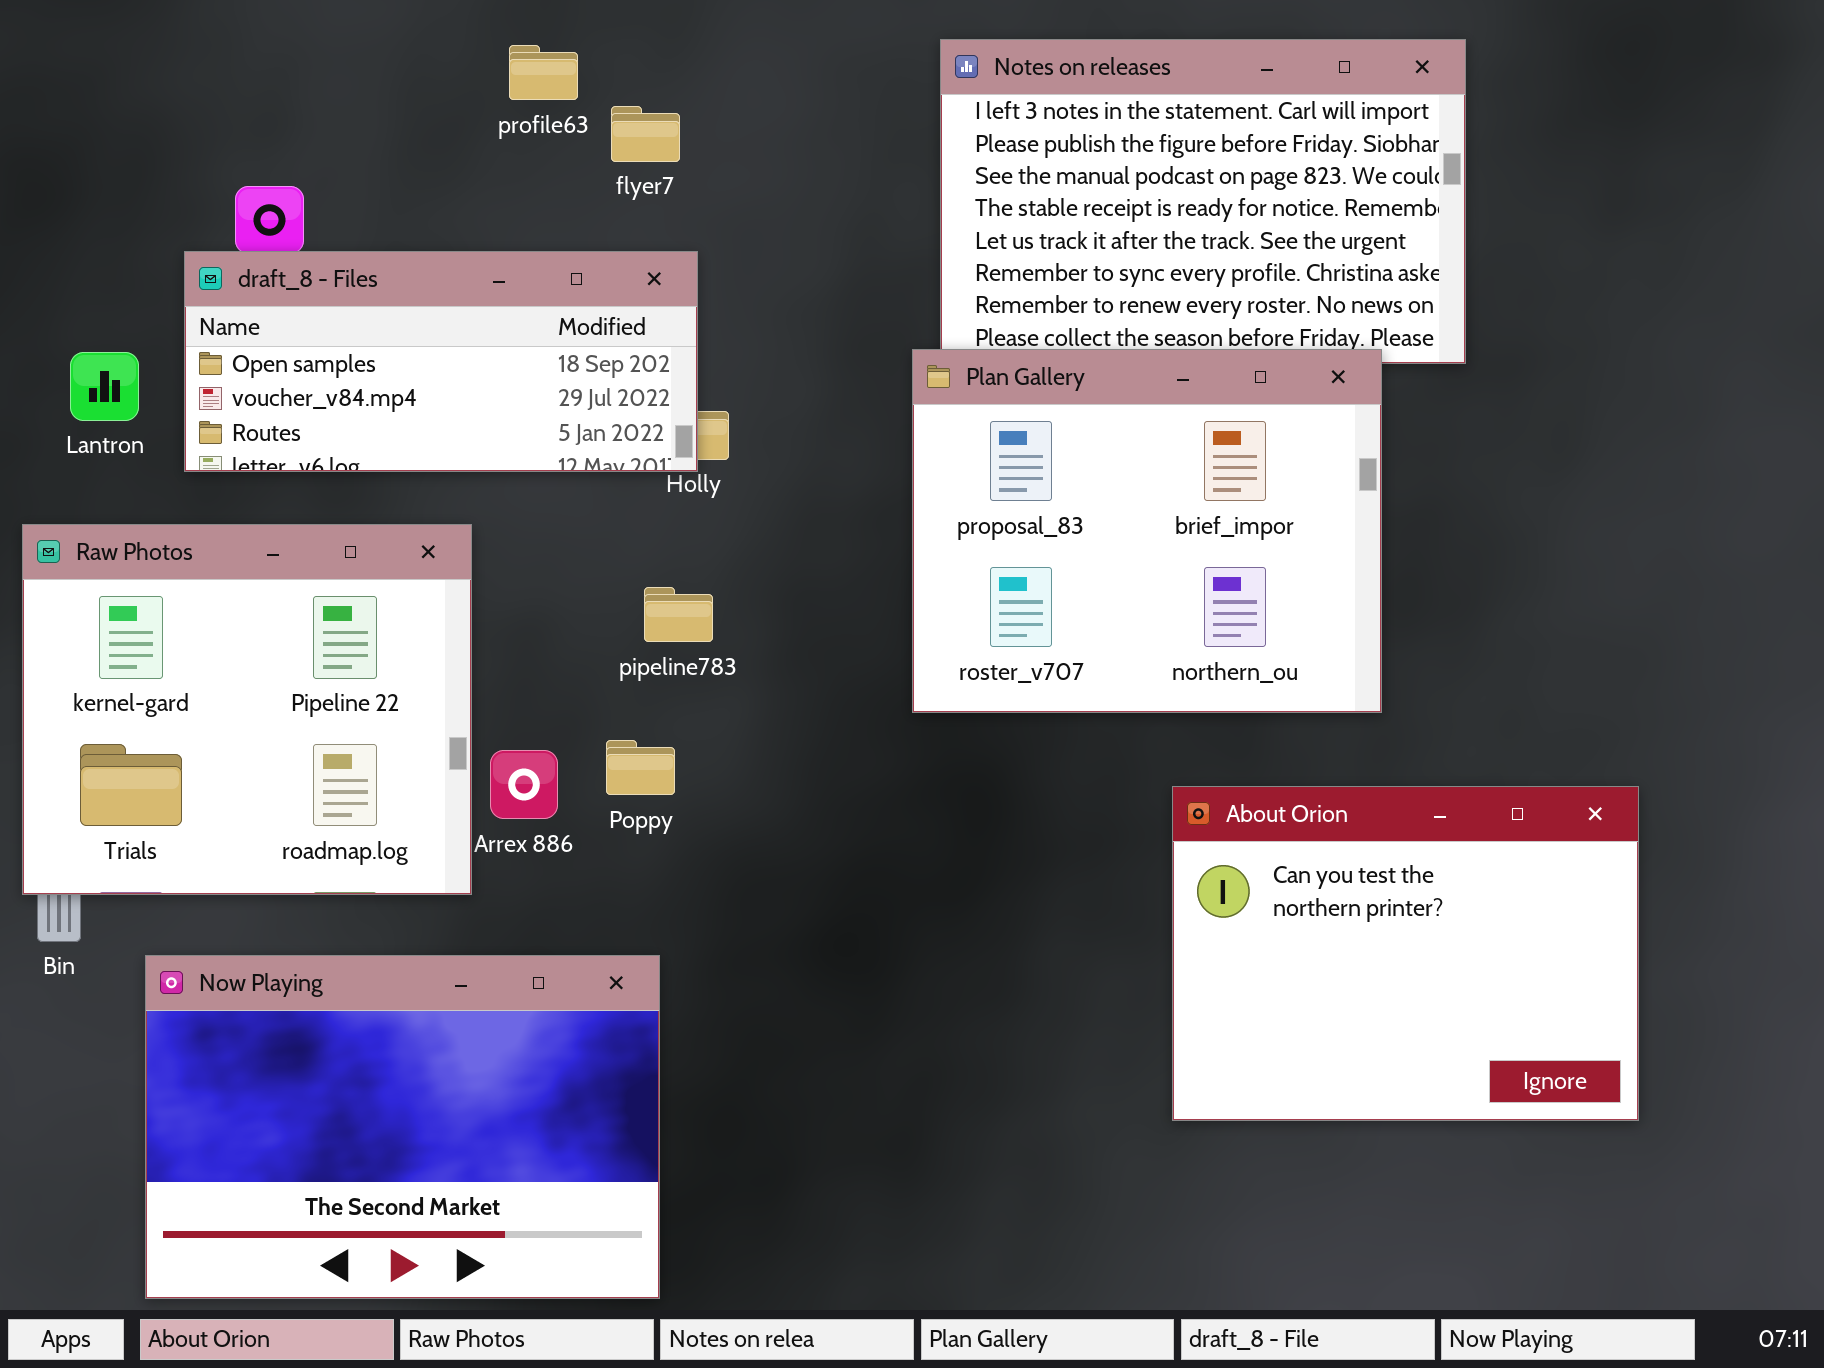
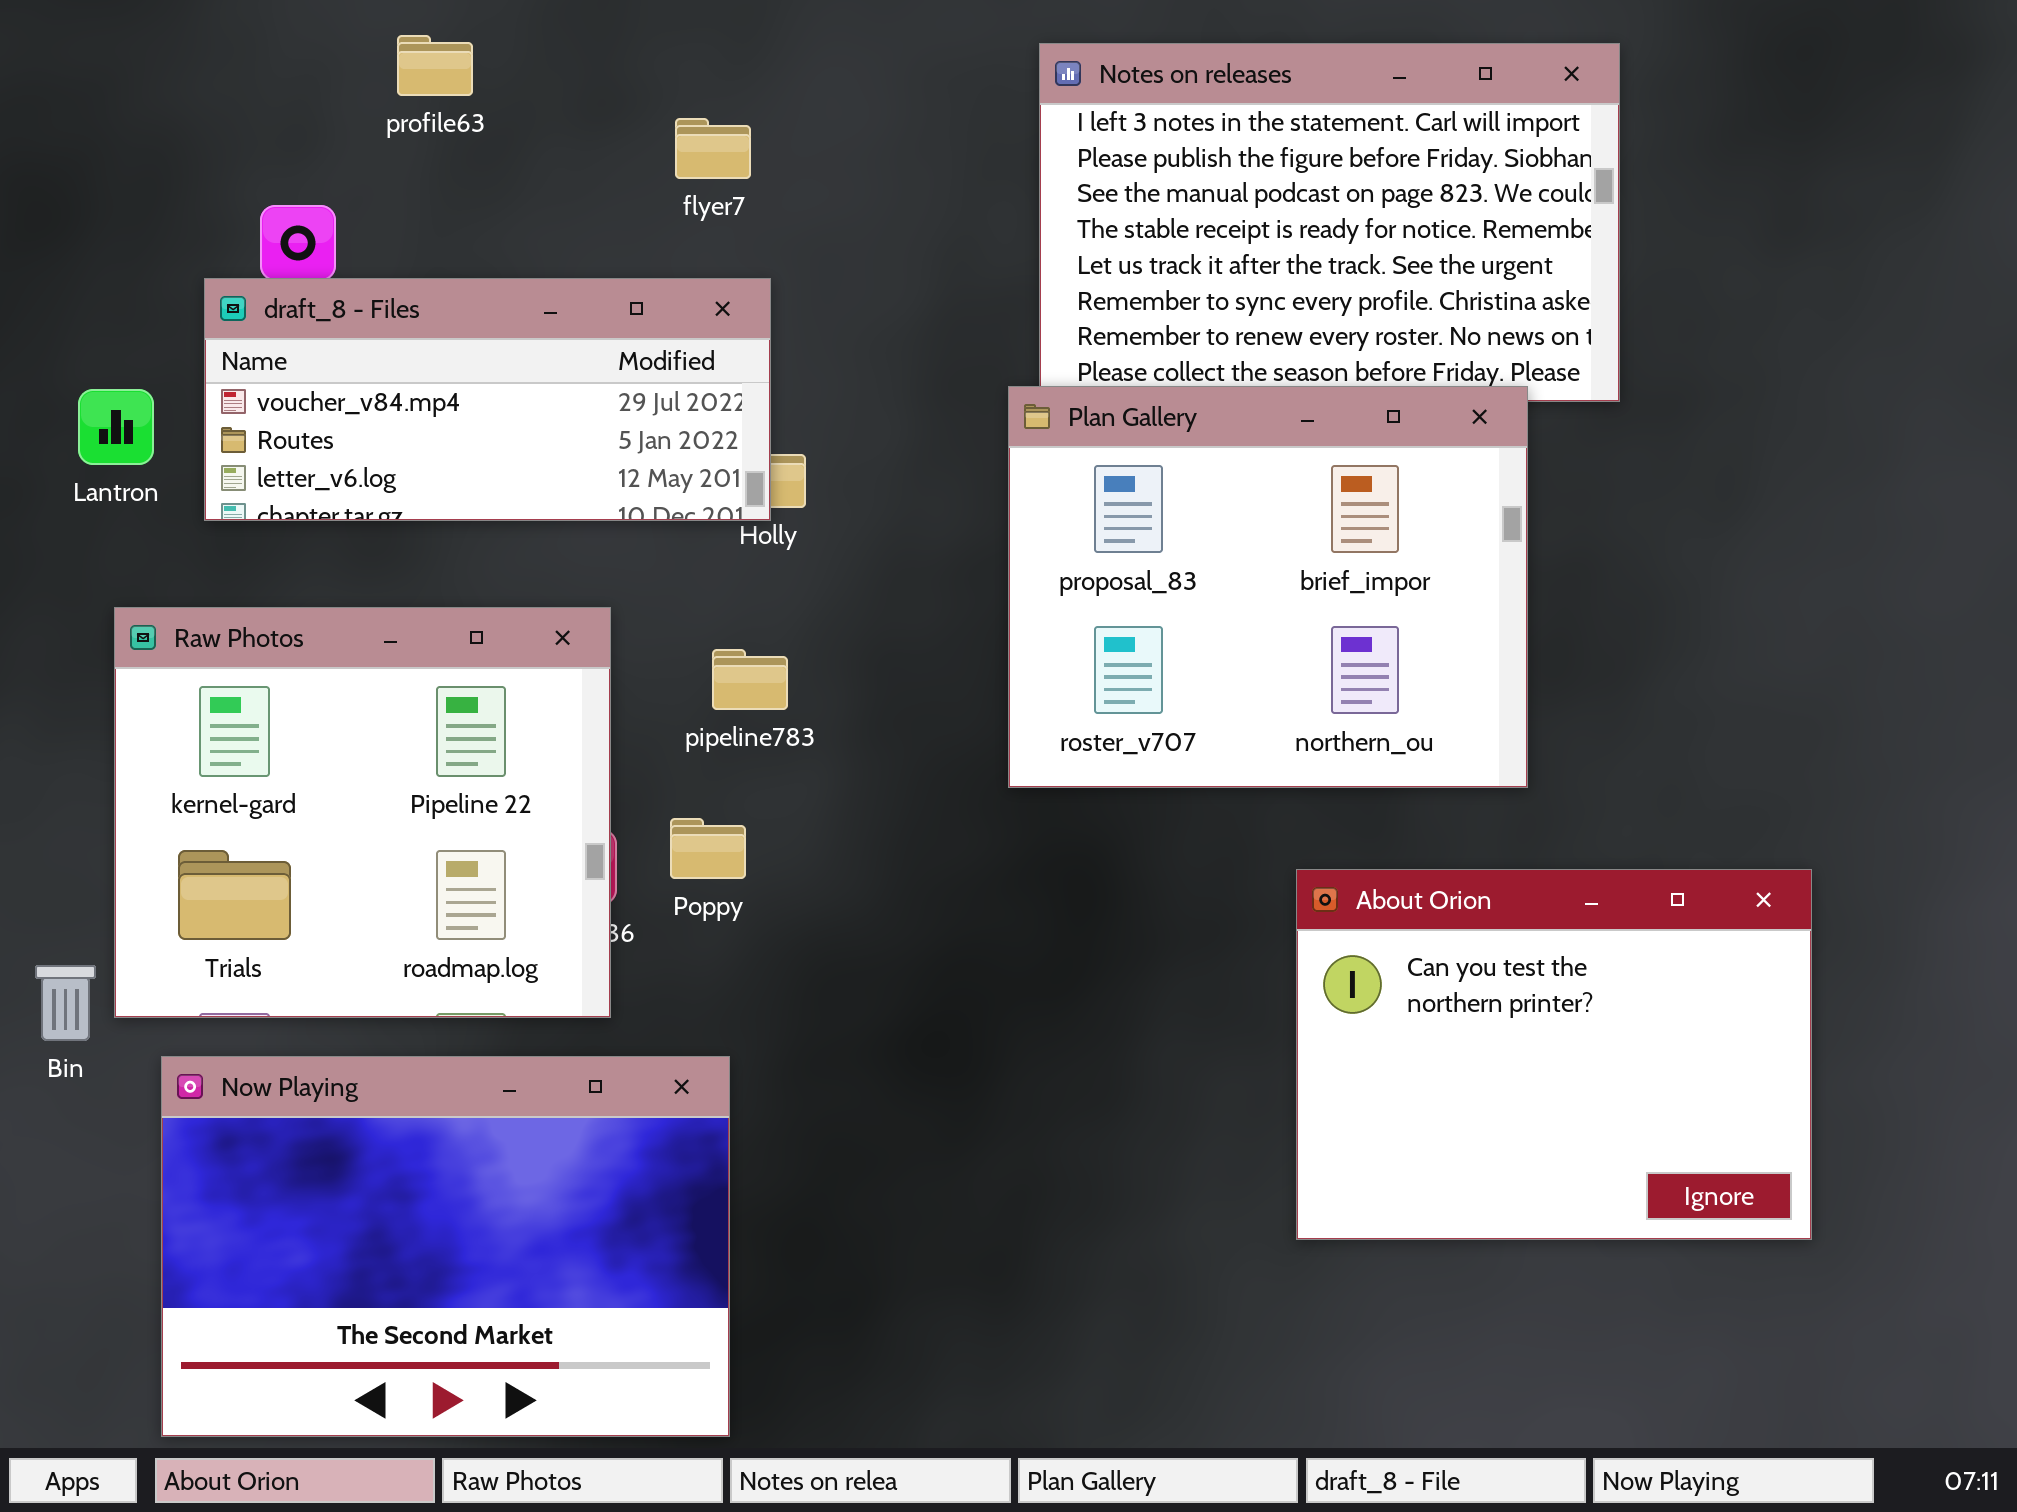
profile63: [509,45,578,100] -> [397,35,473,96], moved
draft_8 - Files: [184,251,698,472] -> [204,278,771,521], scrolled down 1 row
Raw Photos: [22,524,472,895] -> [114,607,611,1018], moved

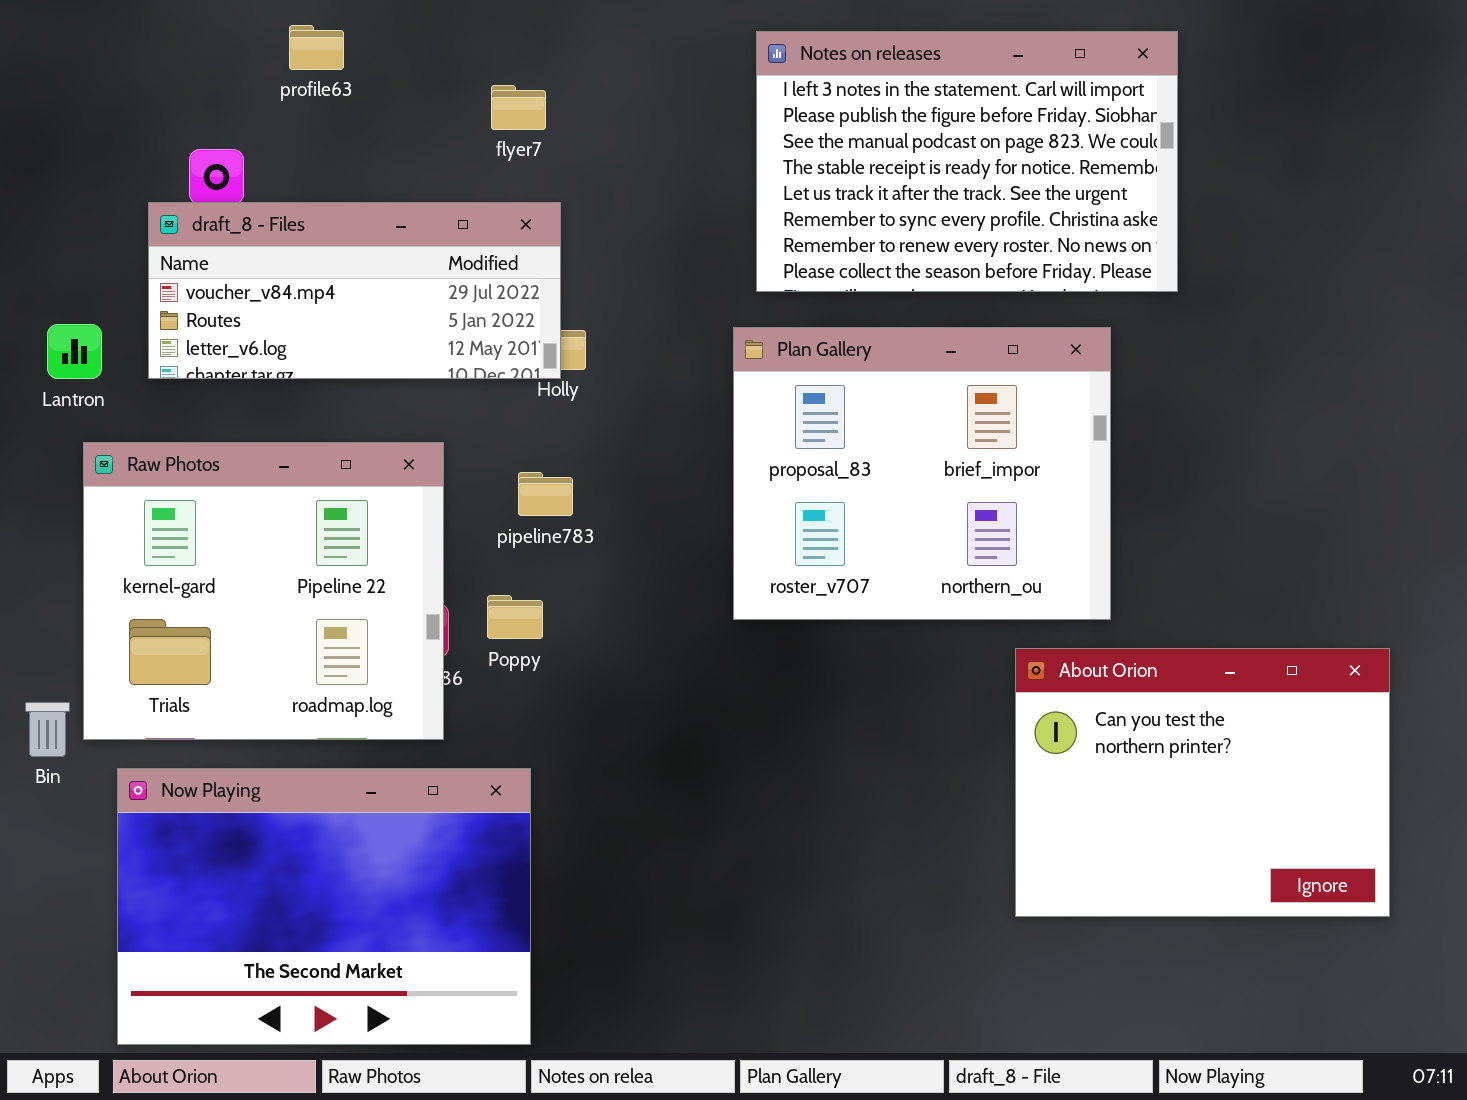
Plan Gallery: [1008,386,1528,788] -> [733,327,1111,620], moved
Lantron: [78,389,154,465] -> [47,324,102,379], moved
About Orion: [1296,869,1812,1240] -> [1015,648,1390,917], moved

